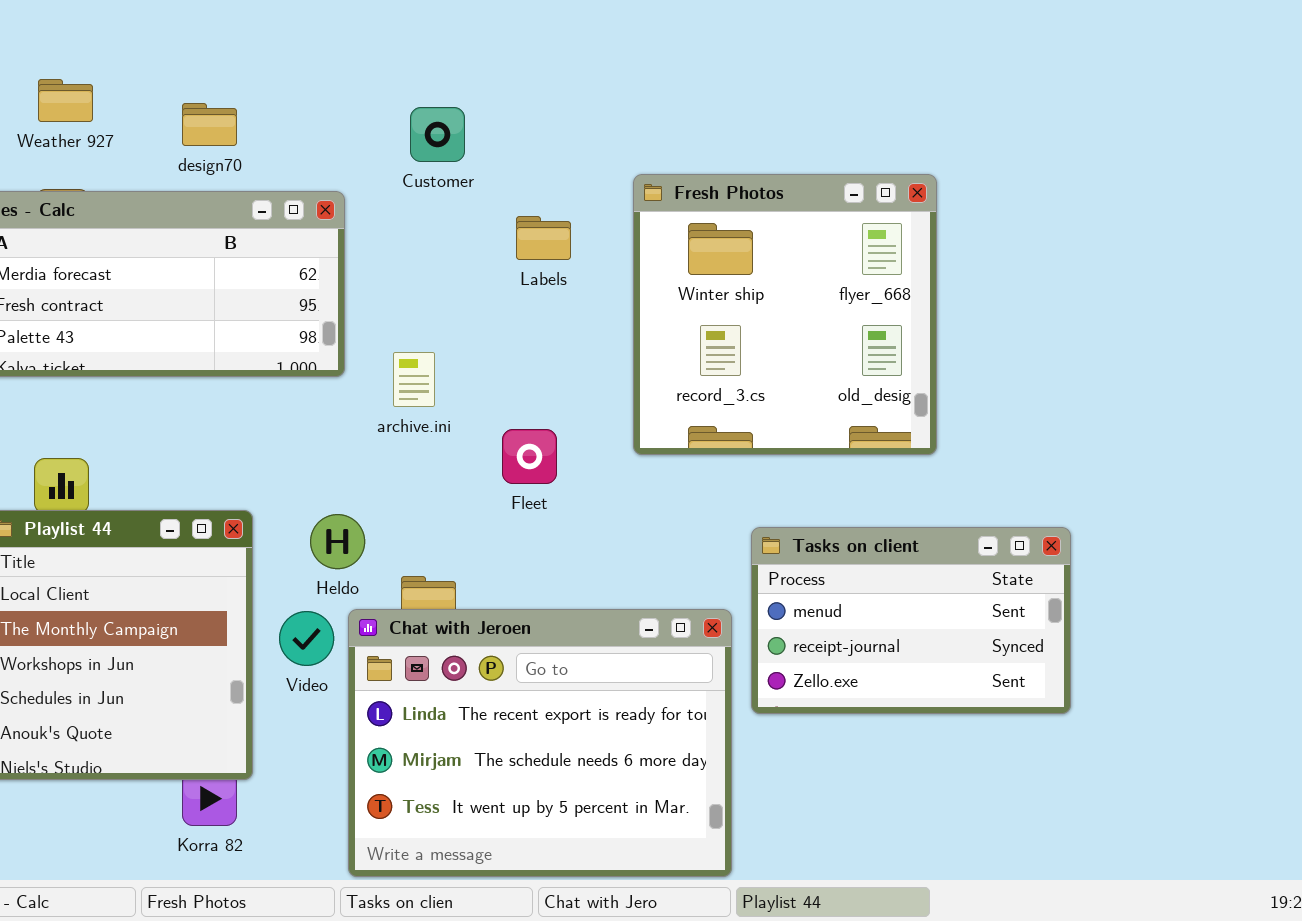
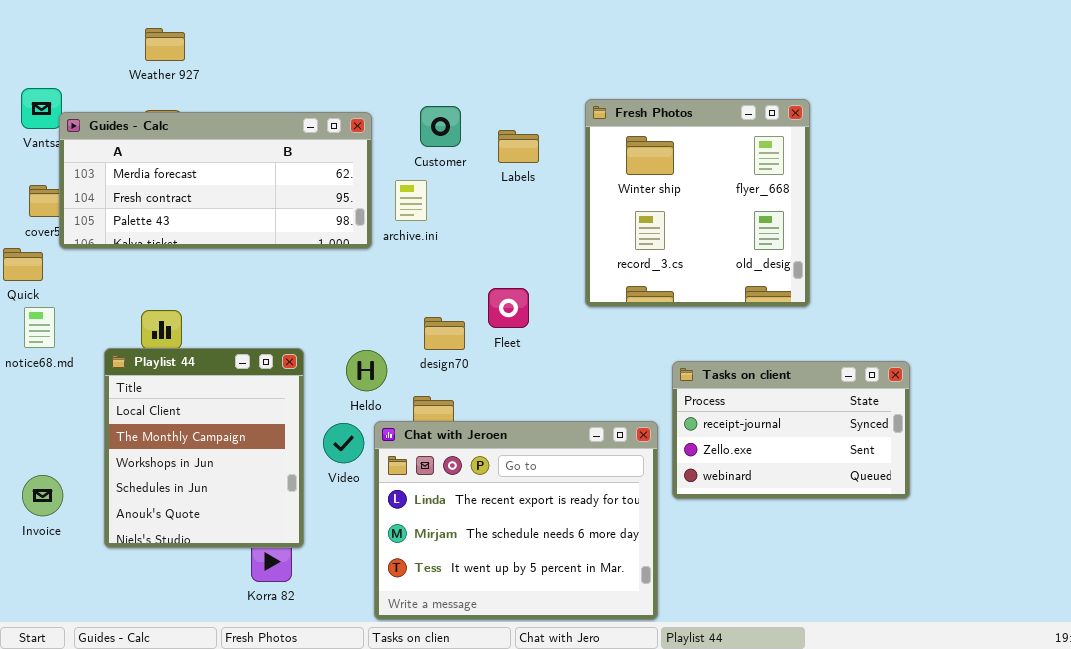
design70: [182,103,237,146] -> [424,317,465,350], moved
Customer: [410,107,465,162] -> [420,106,461,147], moved
archive.ini: [393,352,435,407] -> [395,180,427,221], moved
Tasks on client: [751,527,1071,714] -> [672,361,910,499], scrolled down 1 row

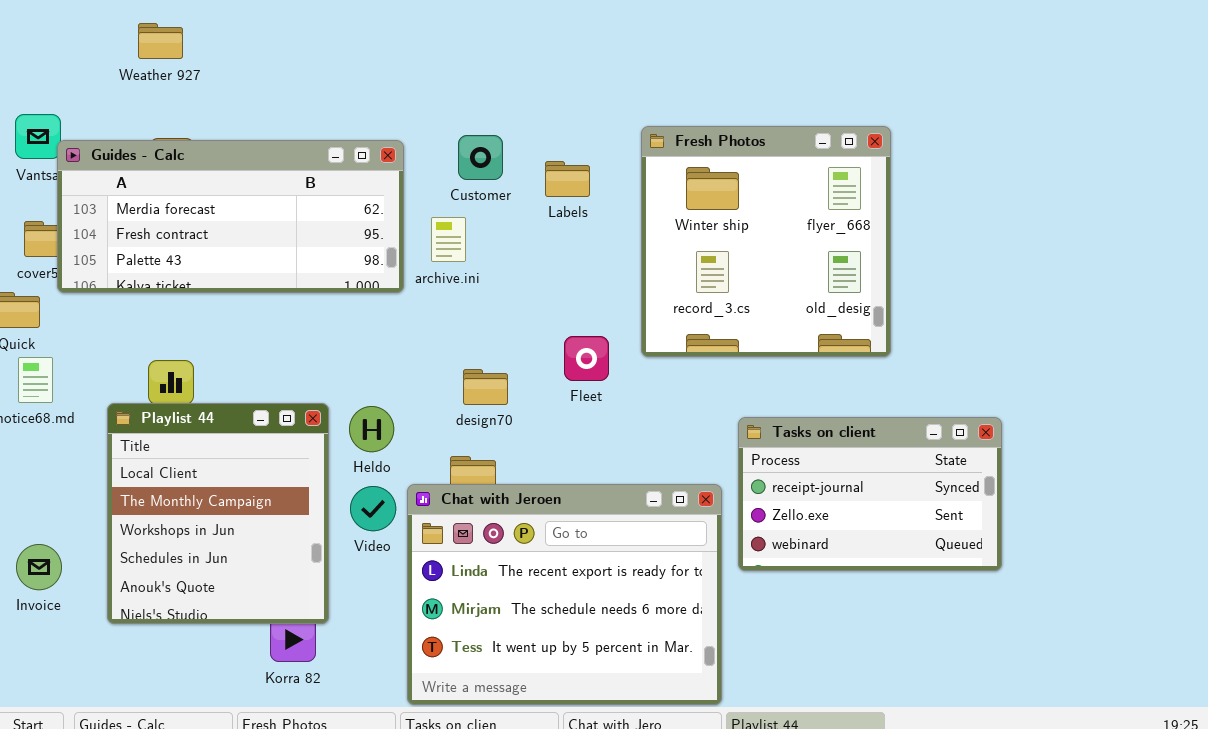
Weather 927: [145,28,185,61] -> [138,23,183,59], moved
Fleet: [488,288,529,328] -> [564,336,609,381], moved
Heldo: [346,350,387,391] -> [349,406,394,452], moved

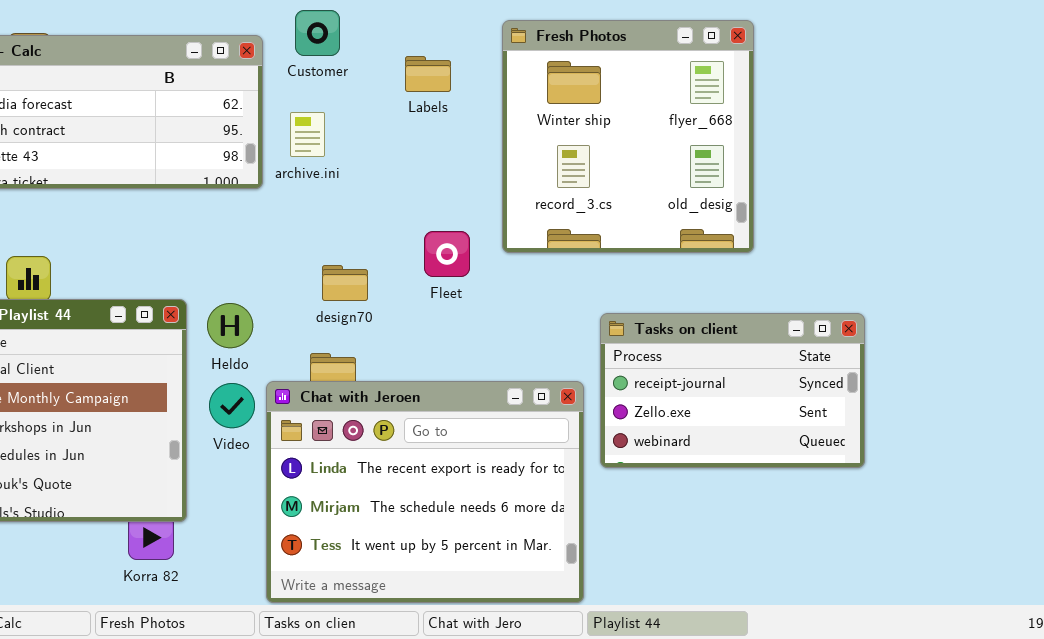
Customer: [458,135,503,180] -> [295,10,340,56], moved

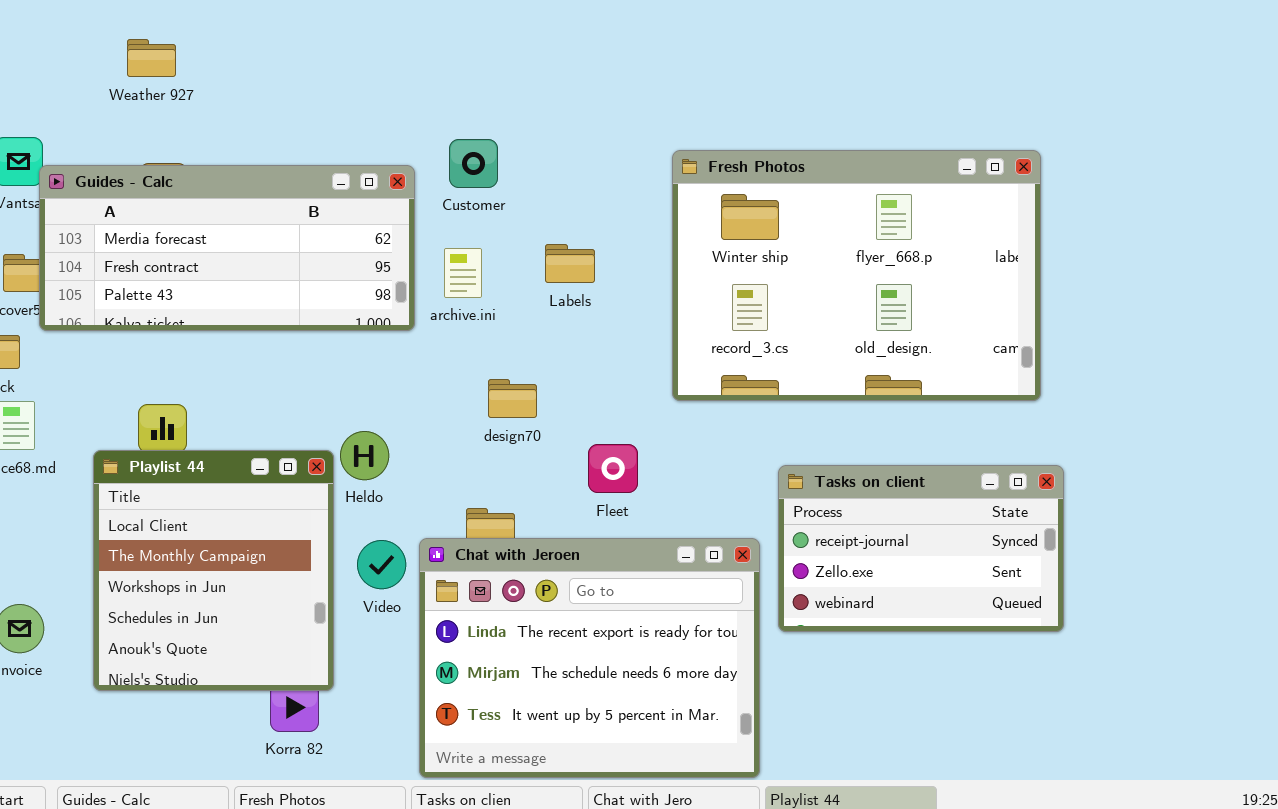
Fresh Photos: [502,20,754,253] -> [672,150,1041,401], resized
Labels: [405,56,451,92] -> [545,244,595,283], moved
Fleet: [424,231,470,277] -> [588,444,638,493], moved
design70: [322,265,368,301] -> [488,379,537,418], moved
Heldo: [207,303,253,348] -> [340,431,389,480], moved

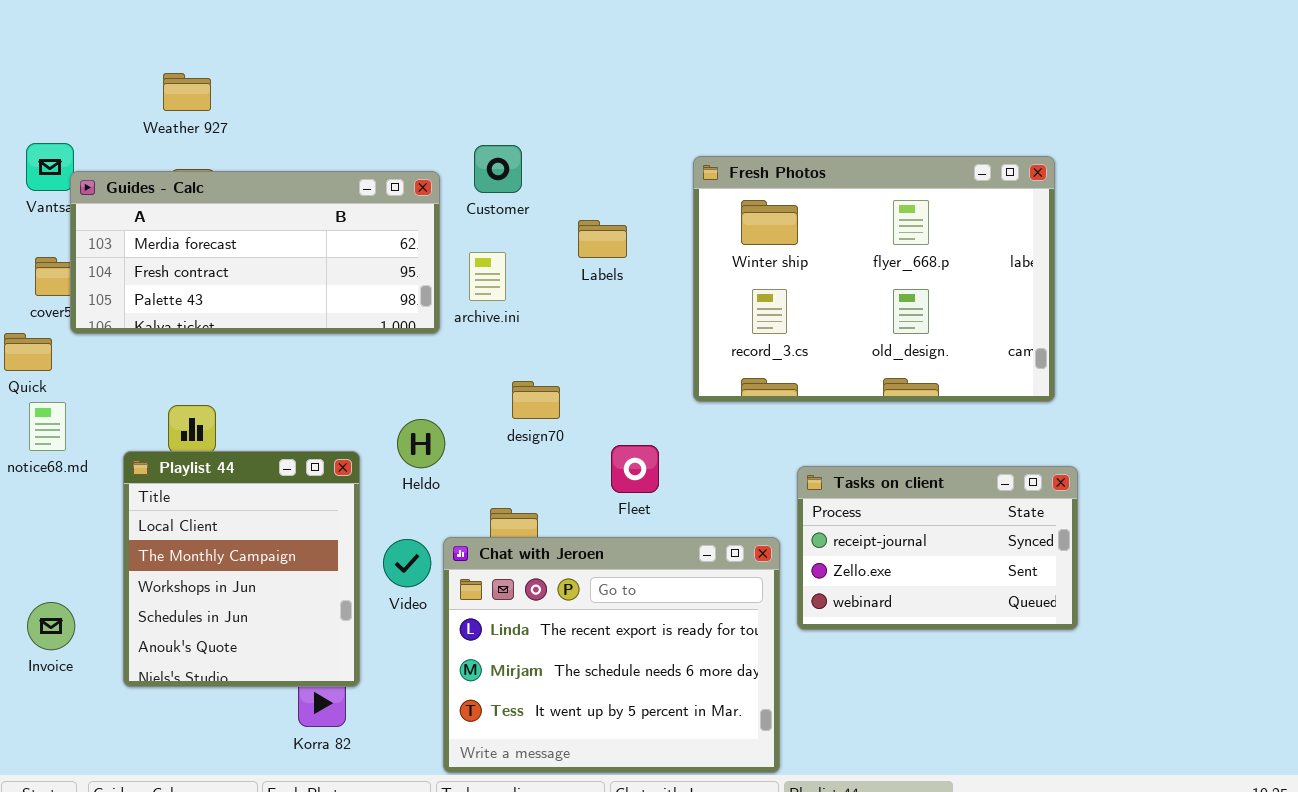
Weather 927: [127,39,176,77] -> [163,73,211,111], moved
Labels: [545,244,595,283] -> [578,220,627,258], moved
Heldo: [340,431,389,480] -> [397,419,445,468], moved

